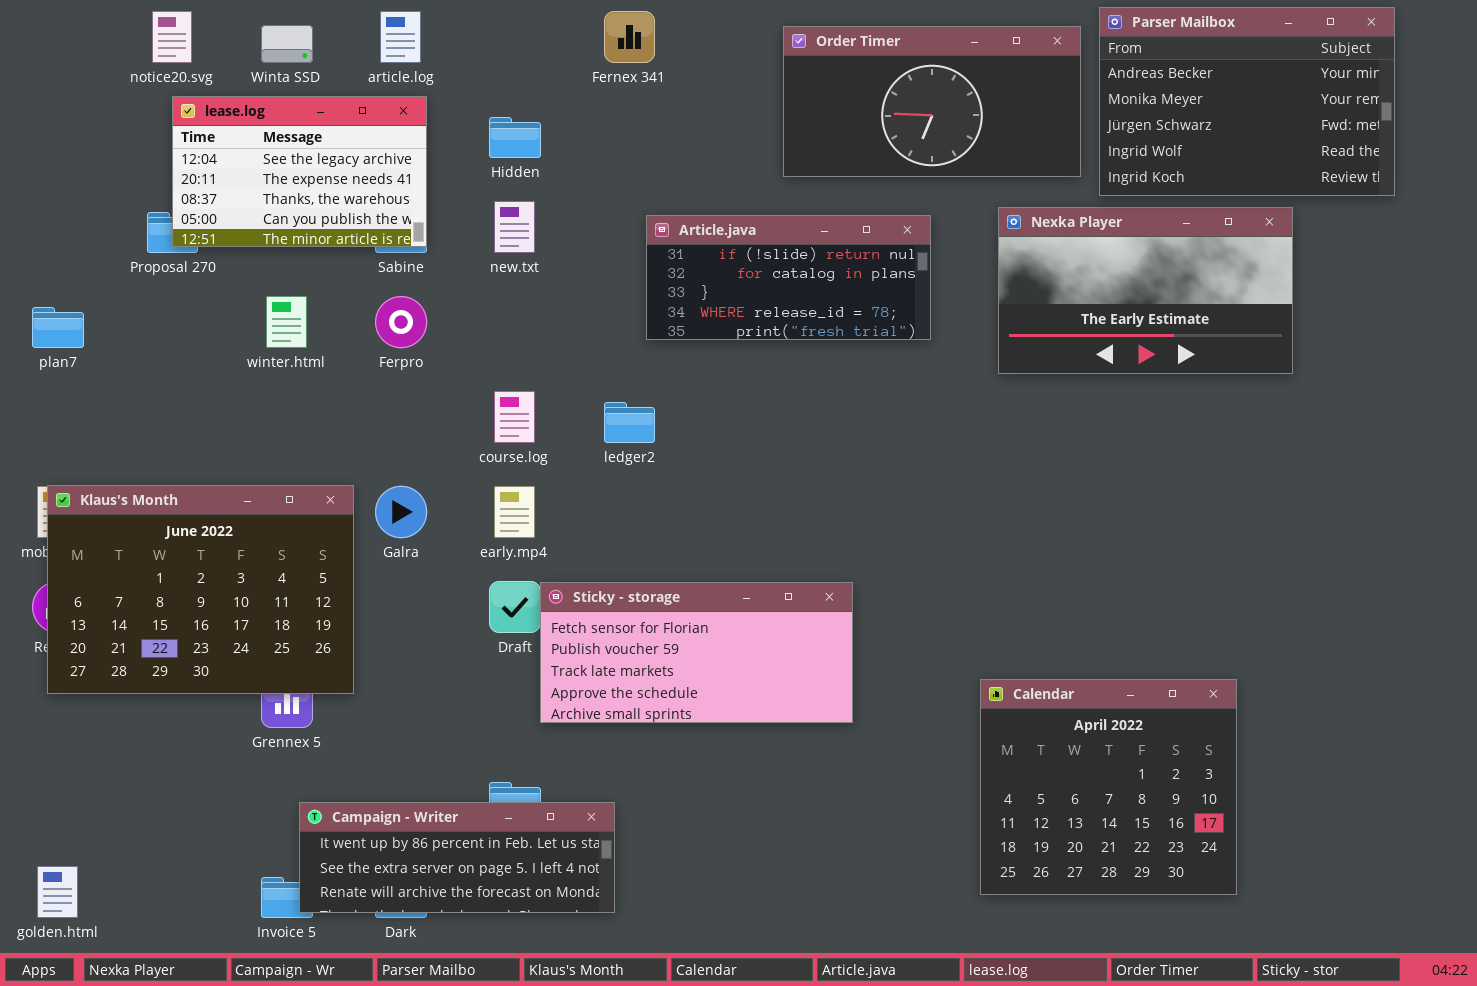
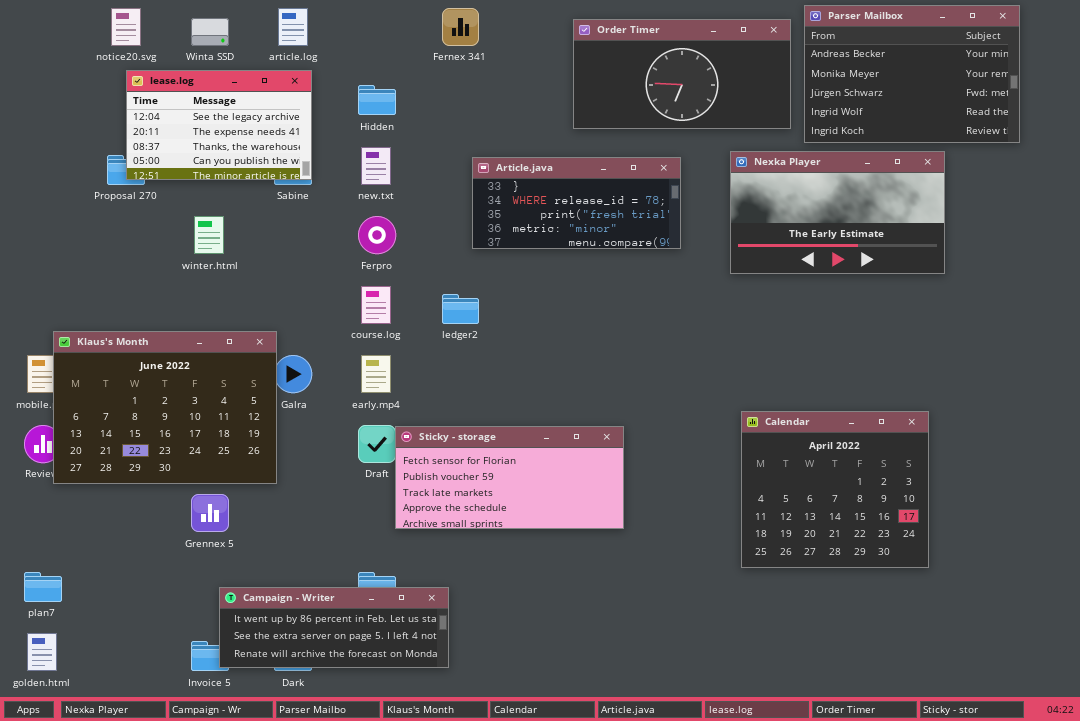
Article.java: [646,215,931,340] -> [472,157,681,249], scrolled down 2 rows
Ferpro: [375,296,427,348] -> [358,216,396,254], moved
plan7: [32,307,84,348] -> [24,572,62,602], moved
Klaus's Month: [47,485,354,694] -> [53,331,277,484], moved
Calendar: [980,679,1237,895] -> [741,411,929,568], moved

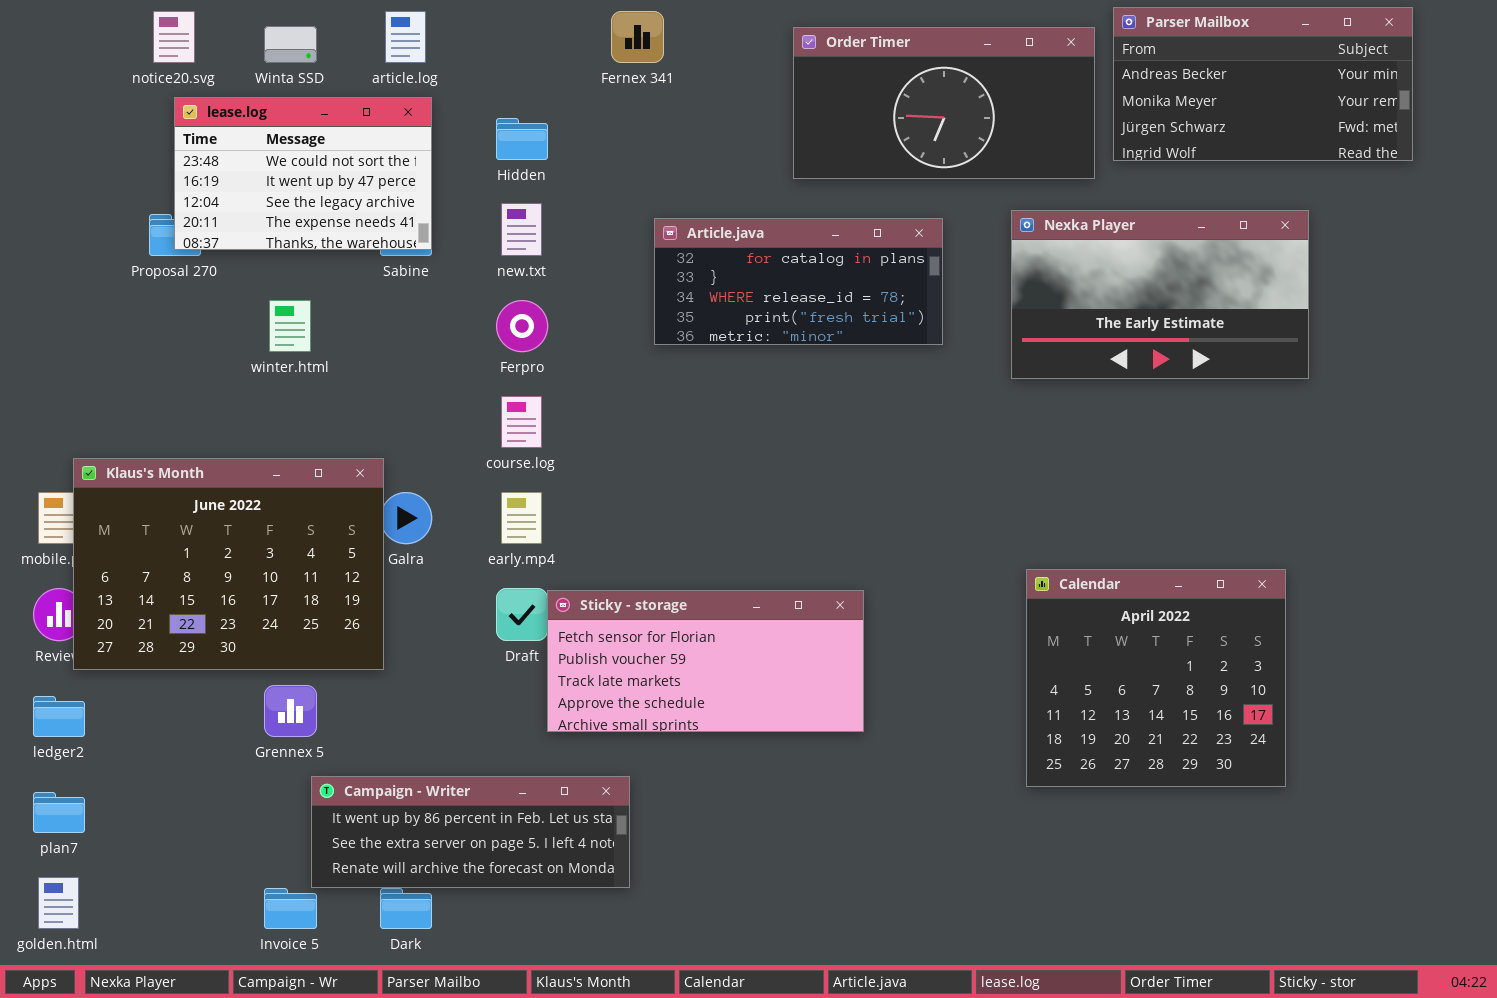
Parser Mailbox: [804,5,1020,143] -> [1113,7,1413,161], resized
lease.log: [126,70,312,180] -> [174,97,432,250], scrolled up 2 rows
Article.java: [472,157,681,249] -> [654,218,943,345], scrolled up 1 row
ledger2: [442,294,479,324] -> [33,696,85,737], moved
Campaign - Writer: [219,587,449,668] -> [311,776,630,888], moved

